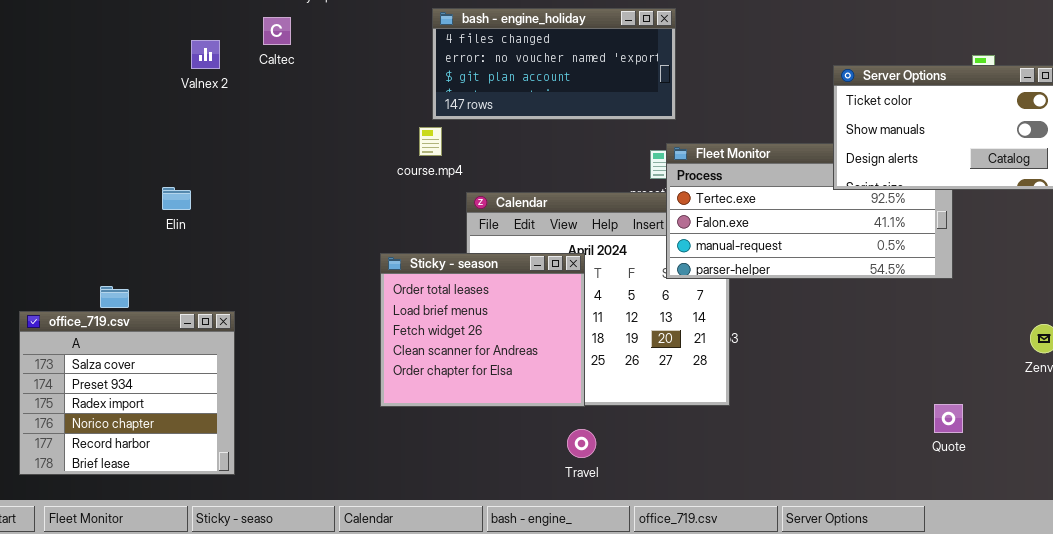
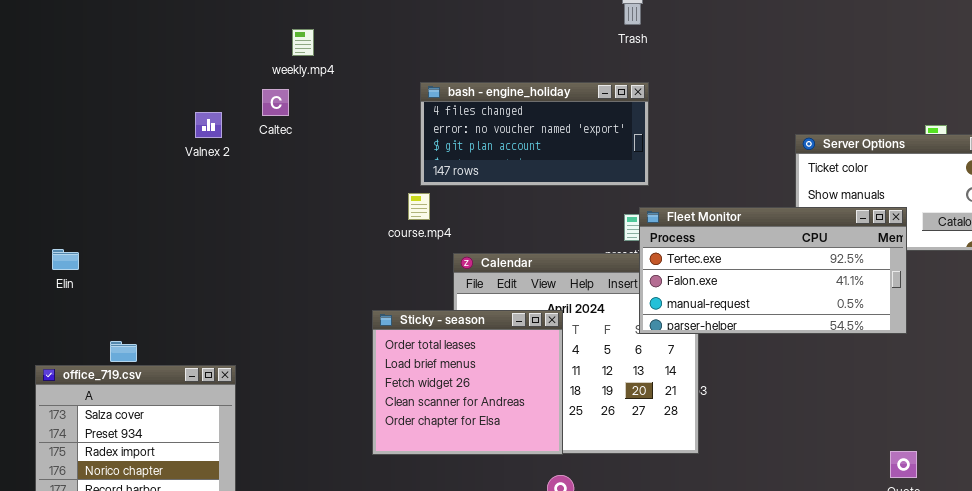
Fleet Monitor: [666,143,953,279] -> [639,207,907,334], raised
Elin: [162,187,191,210] -> [52,249,79,270], moved

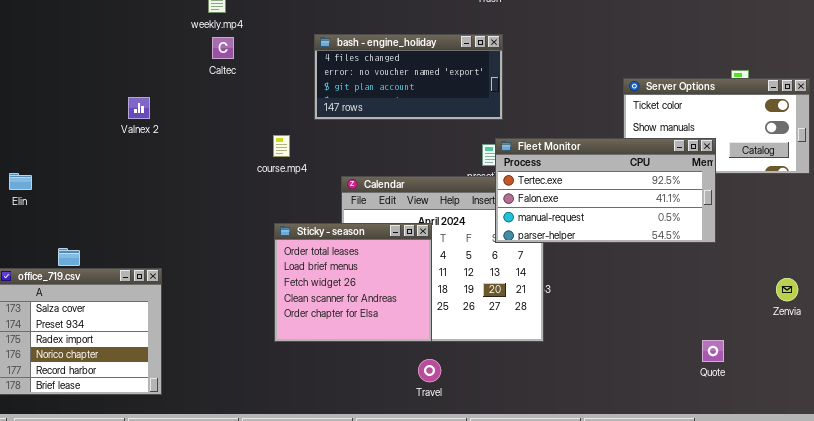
Caltec: [262,89,289,116] -> [212,37,234,59], moved
Valnex 2: [195,112,222,138] -> [128,97,150,119], moved
course.mp4: [408,193,430,220] -> [273,135,290,157], moved

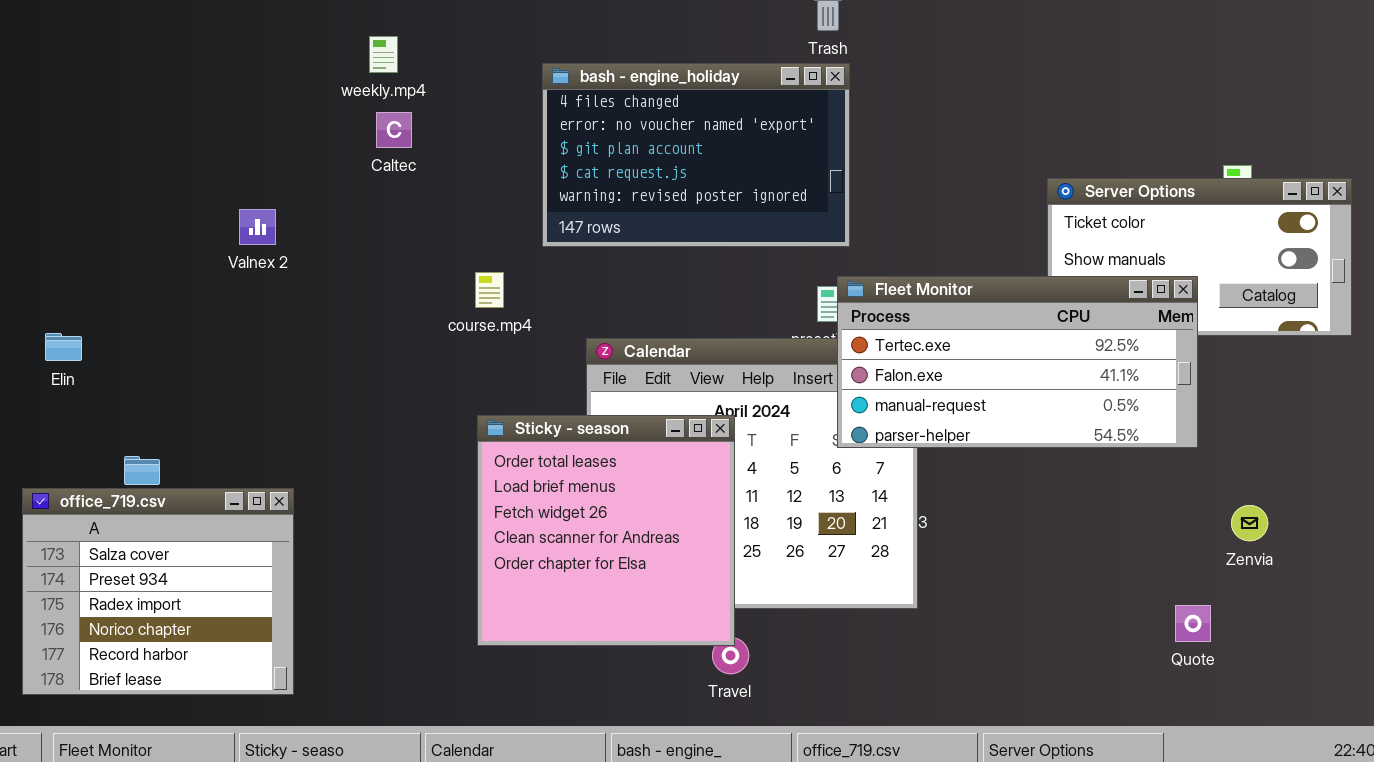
bash - engine_holiday: [314,34,503,120] -> [542,63,850,247], resized
Sticky - season: [274,223,432,342] -> [477,415,735,646], resized
Zenvia: [776,278,798,301] -> [1231,505,1268,541], moved

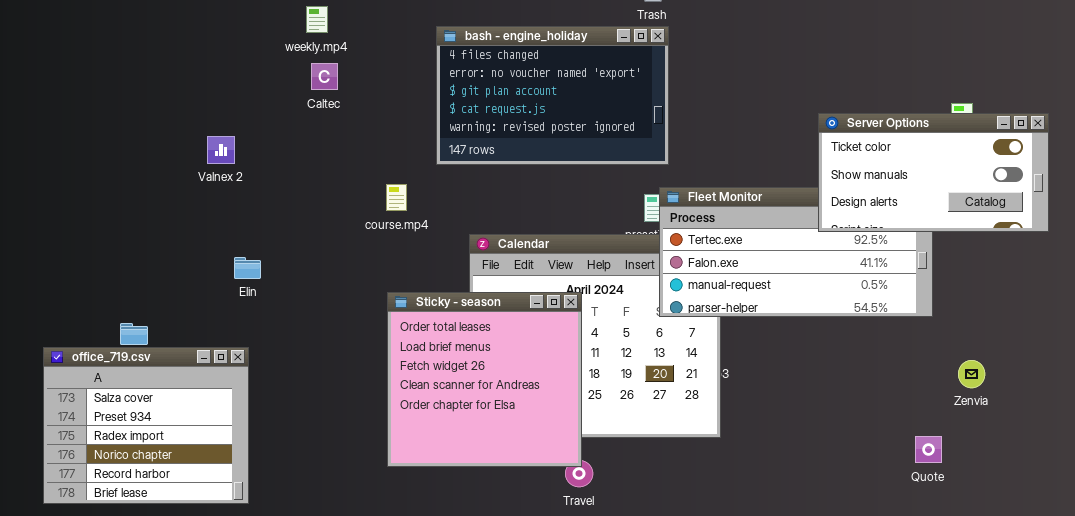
Server Options: [1047,178,1352,336] -> [818,113,1049,232], raised
Elin: [45,333,82,361] -> [234,257,261,279], moved

